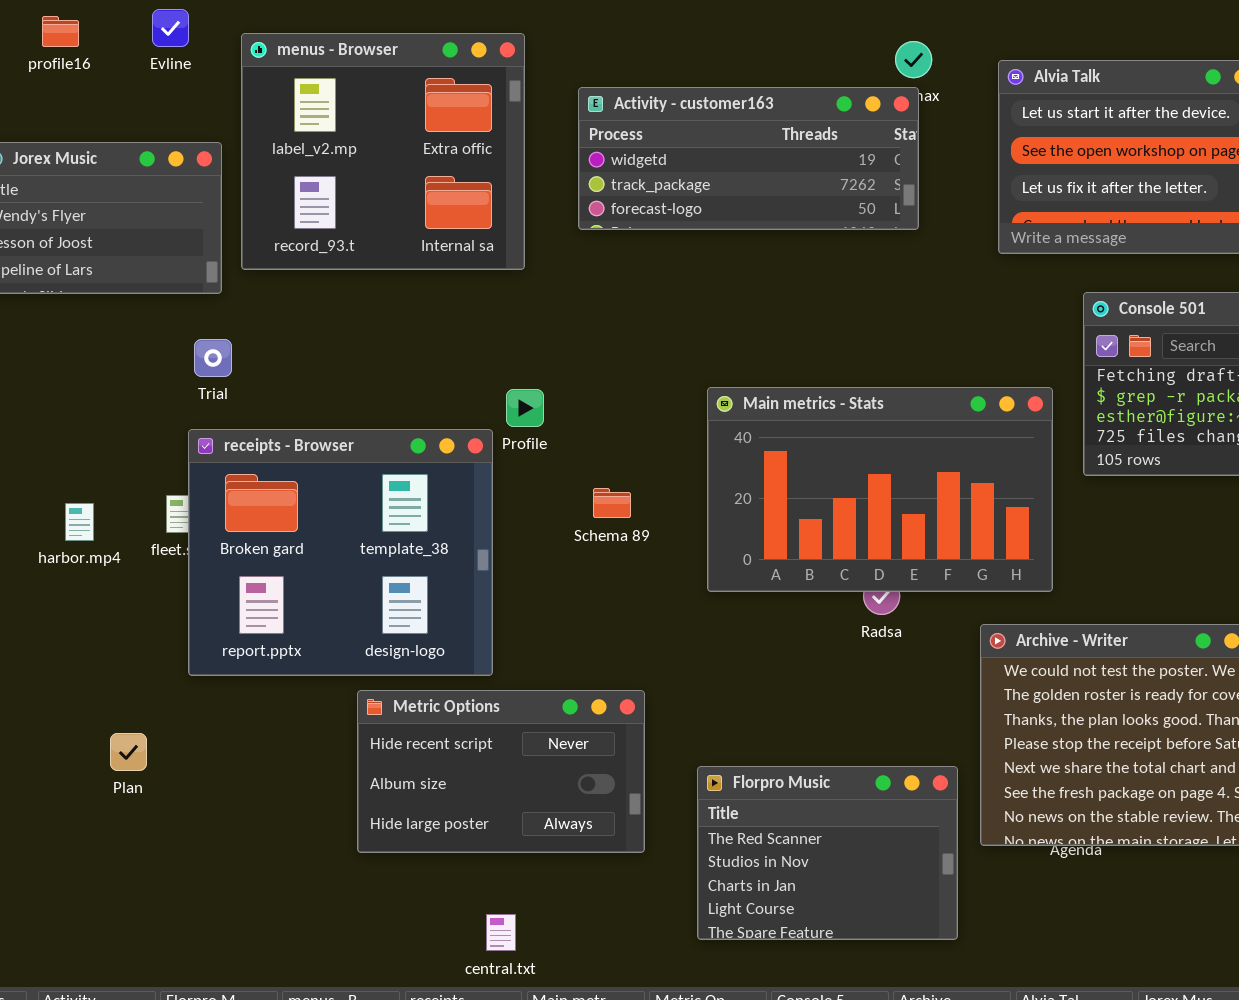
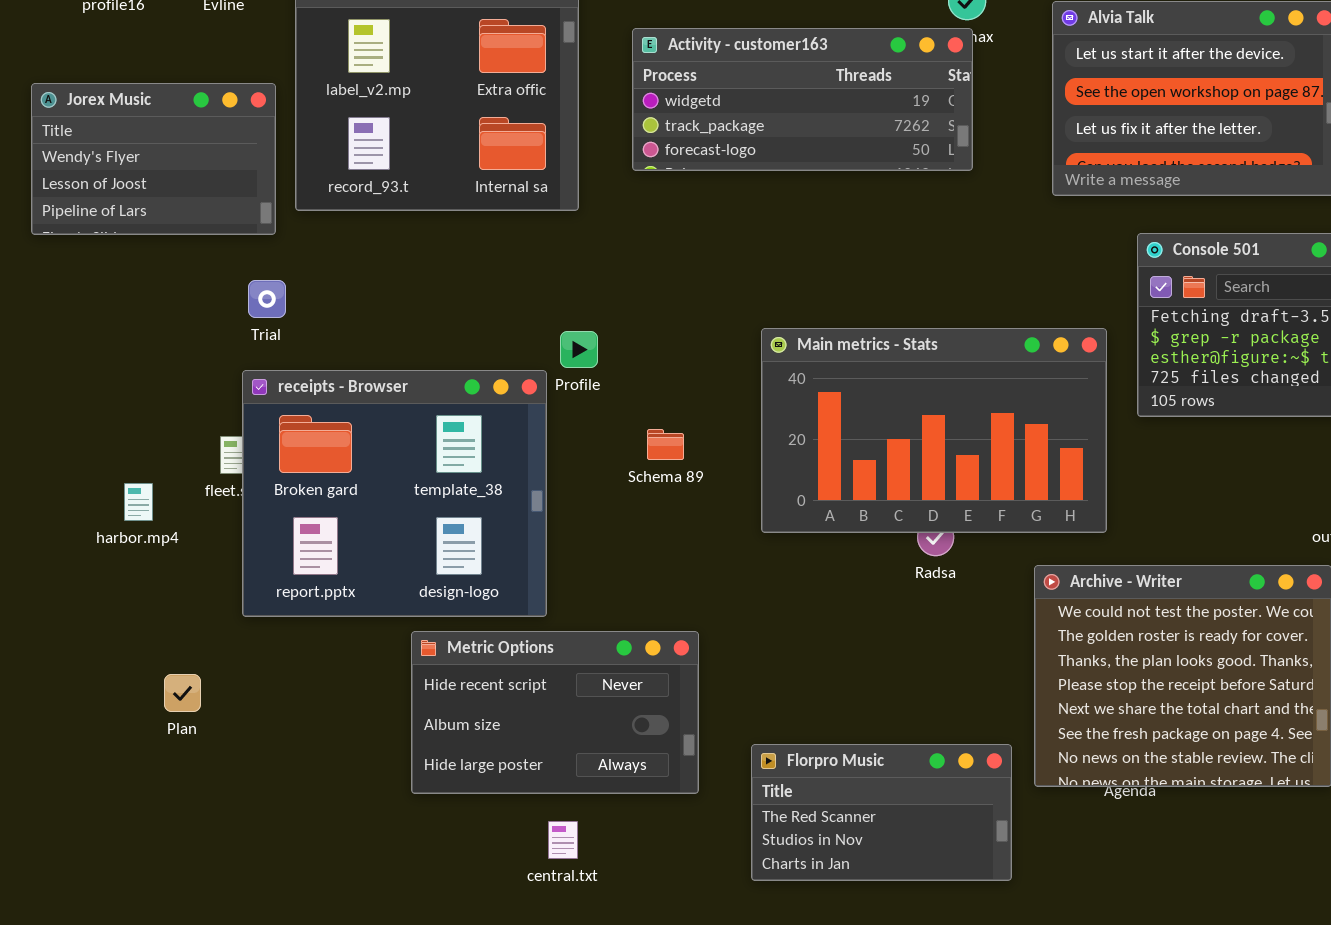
harbor.mp4: [65,503,94,541] -> [124,483,153,521], moved
Florpro Music: [697,766,958,940] -> [751,744,1012,881], resized
central.txt: [486,914,516,951] -> [548,821,578,859], moved

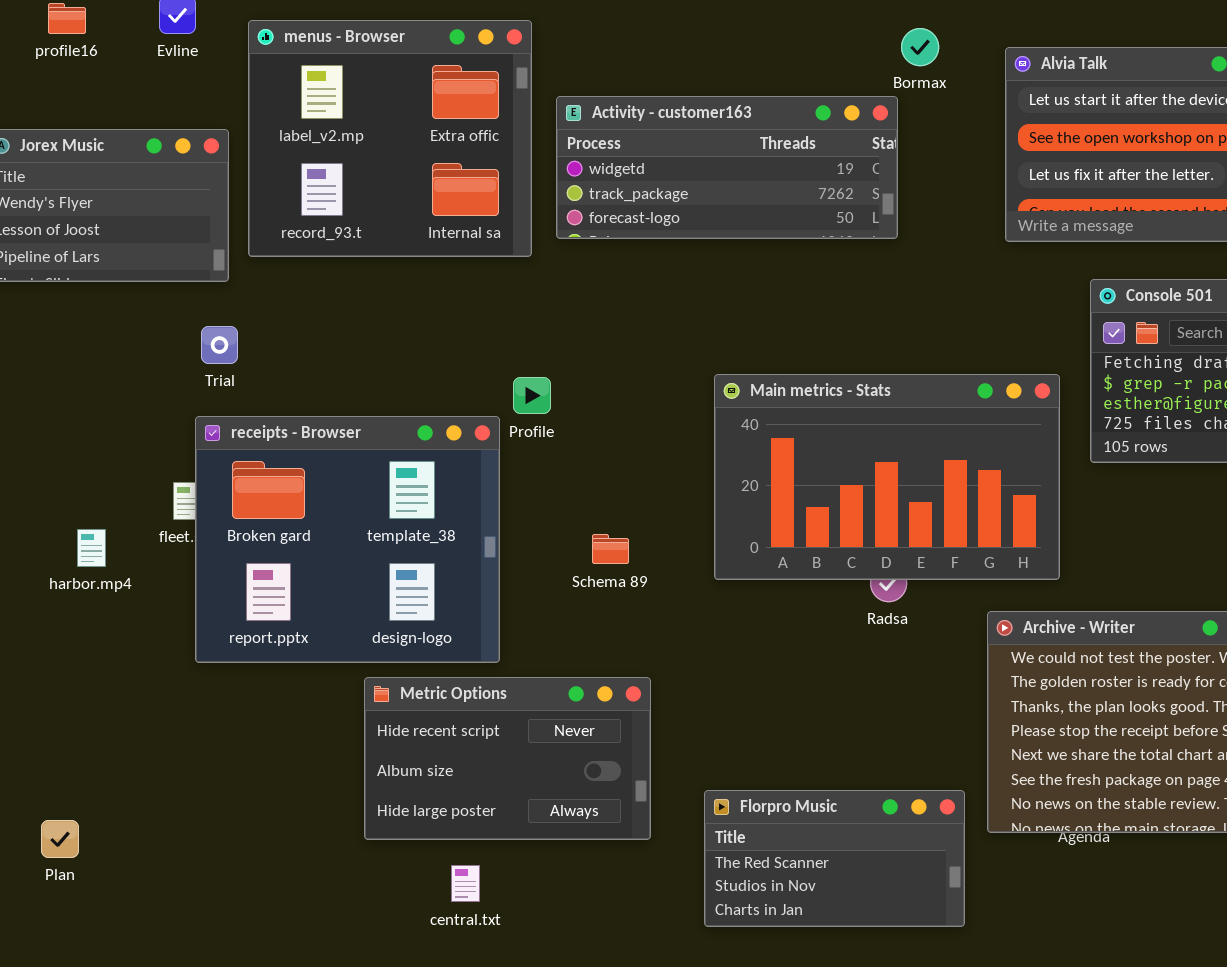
Activity - customer163: [632,28,973,171] -> [556,96,898,239], moved
Schema 89: [647,429,684,460] -> [592,534,629,564], moved
Plan: [164,674,201,712] -> [41,820,79,858], moved
central.txt: [548,821,578,859] -> [451,865,480,902], moved

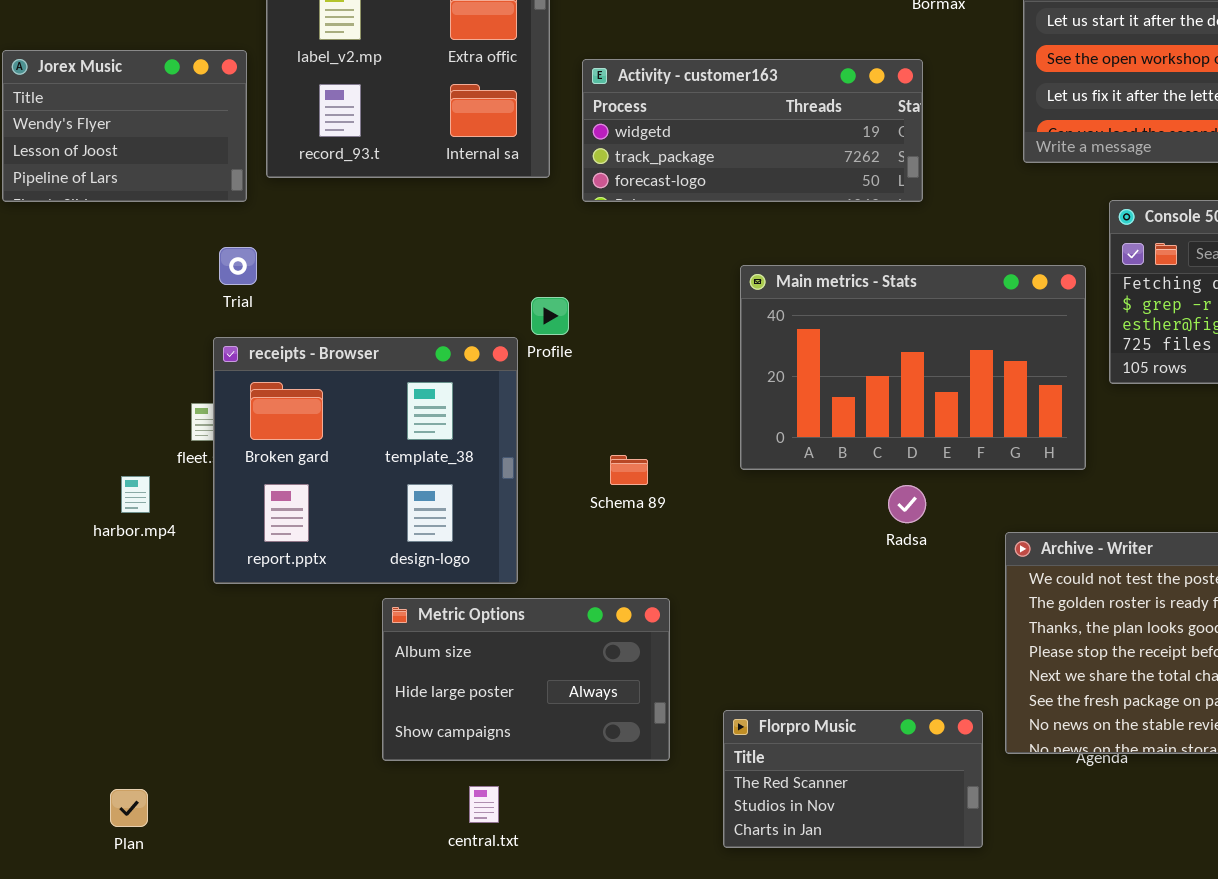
Activity - customer163: [556,96,898,239] -> [582,59,923,202], moved
Main metrics - Stats: [714,374,1060,580] -> [740,265,1086,470], moved
harbor.mp4: [77,529,106,567] -> [121,476,150,513], moved
Metric Options: [364,677,651,840] -> [382,598,670,761], scrolled down 1 row
Plan: [41,820,79,858] -> [110,789,148,827], moved

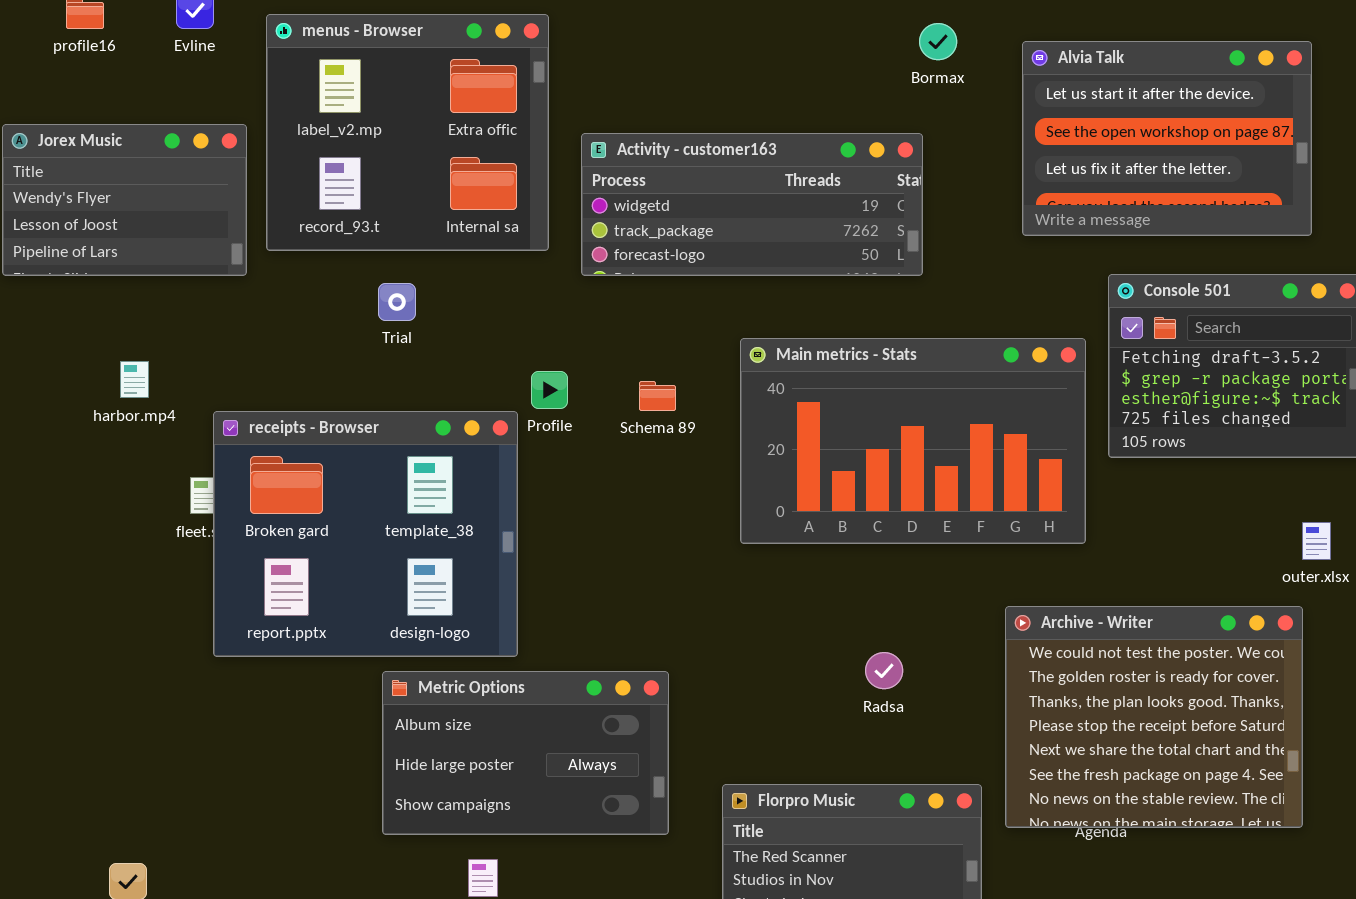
Trial: [219,247,257,285] -> [378,283,416,321], moved
Schema 89: [610,455,648,485] -> [639,381,676,411], moved
harbor.mp4: [121,476,150,513] -> [120,361,149,398], moved
Radsa: [888,485,926,523] -> [865,652,903,689], moved

